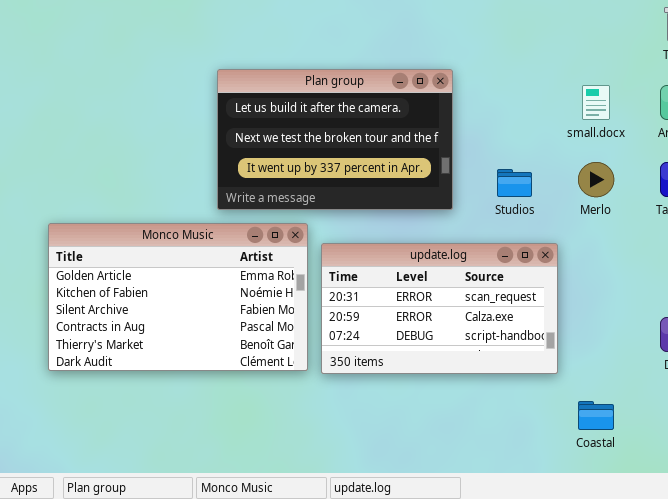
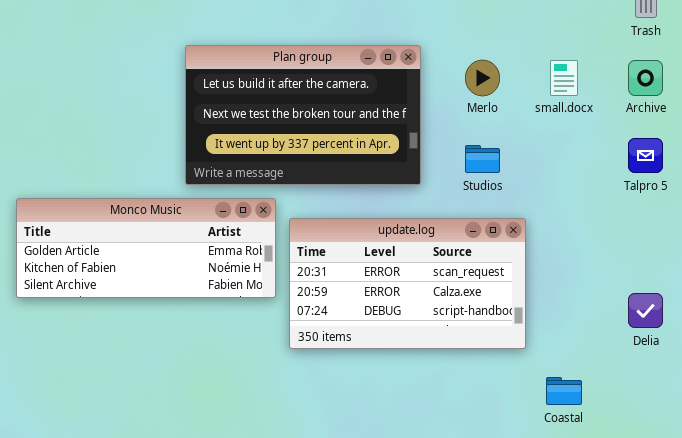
Merlo: [578,162,614,197] -> [465,60,500,96], moved
Monco Music: [48,223,308,371] -> [16,198,276,298], resized

